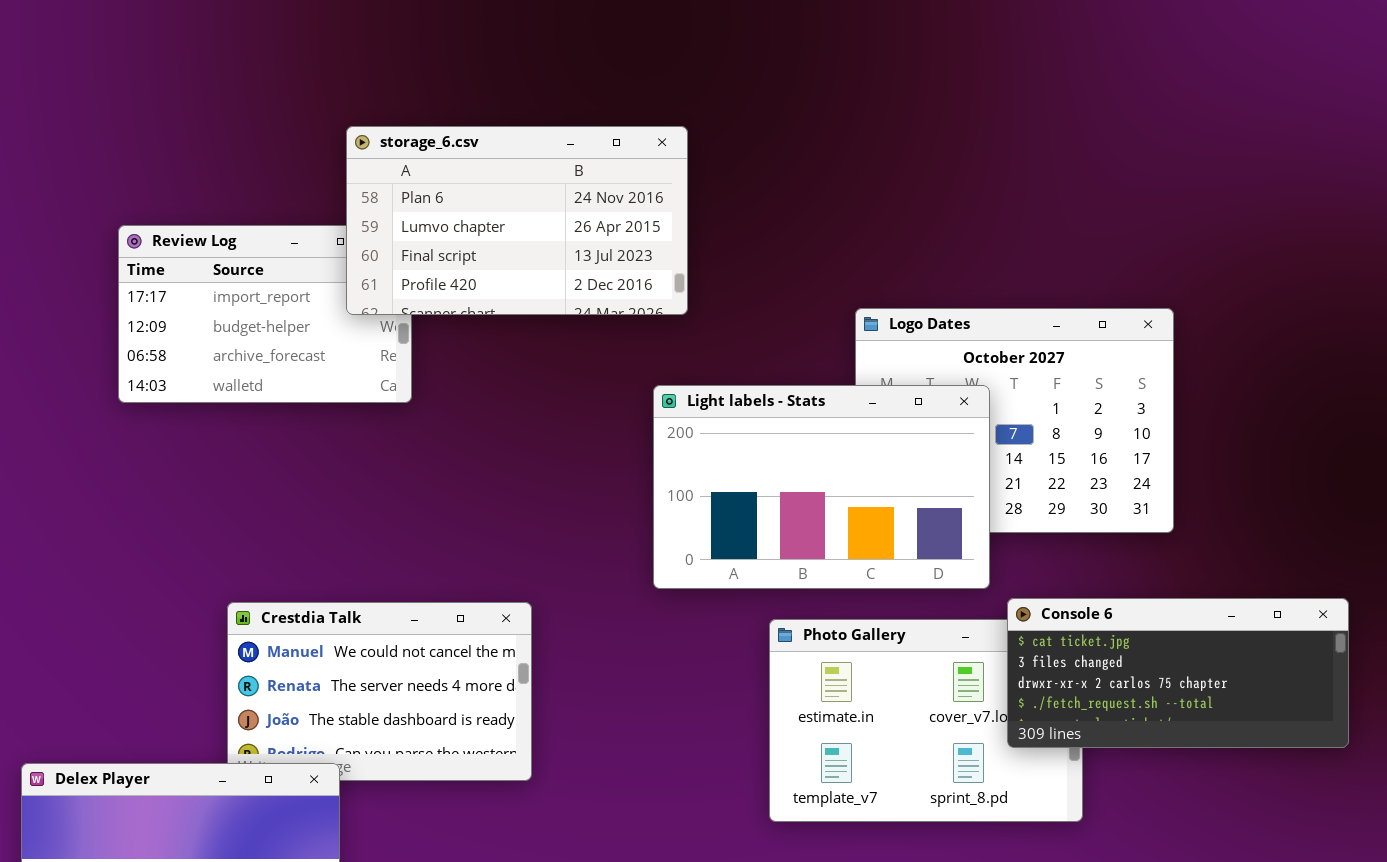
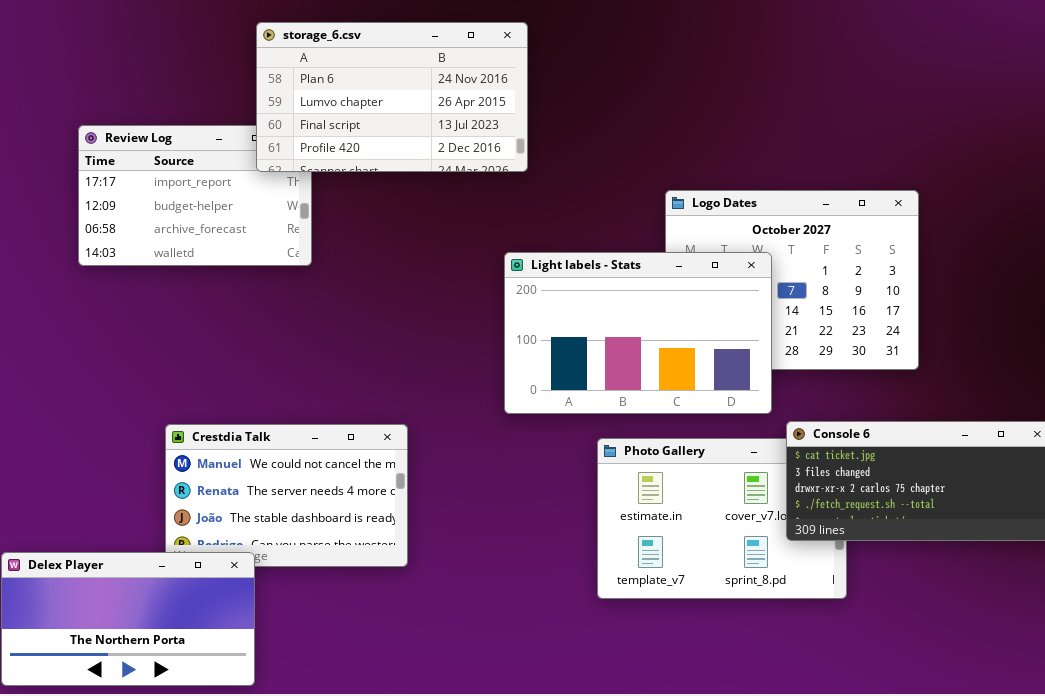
storage_6.csv: [346,126,688,315] -> [256,22,528,172], moved

